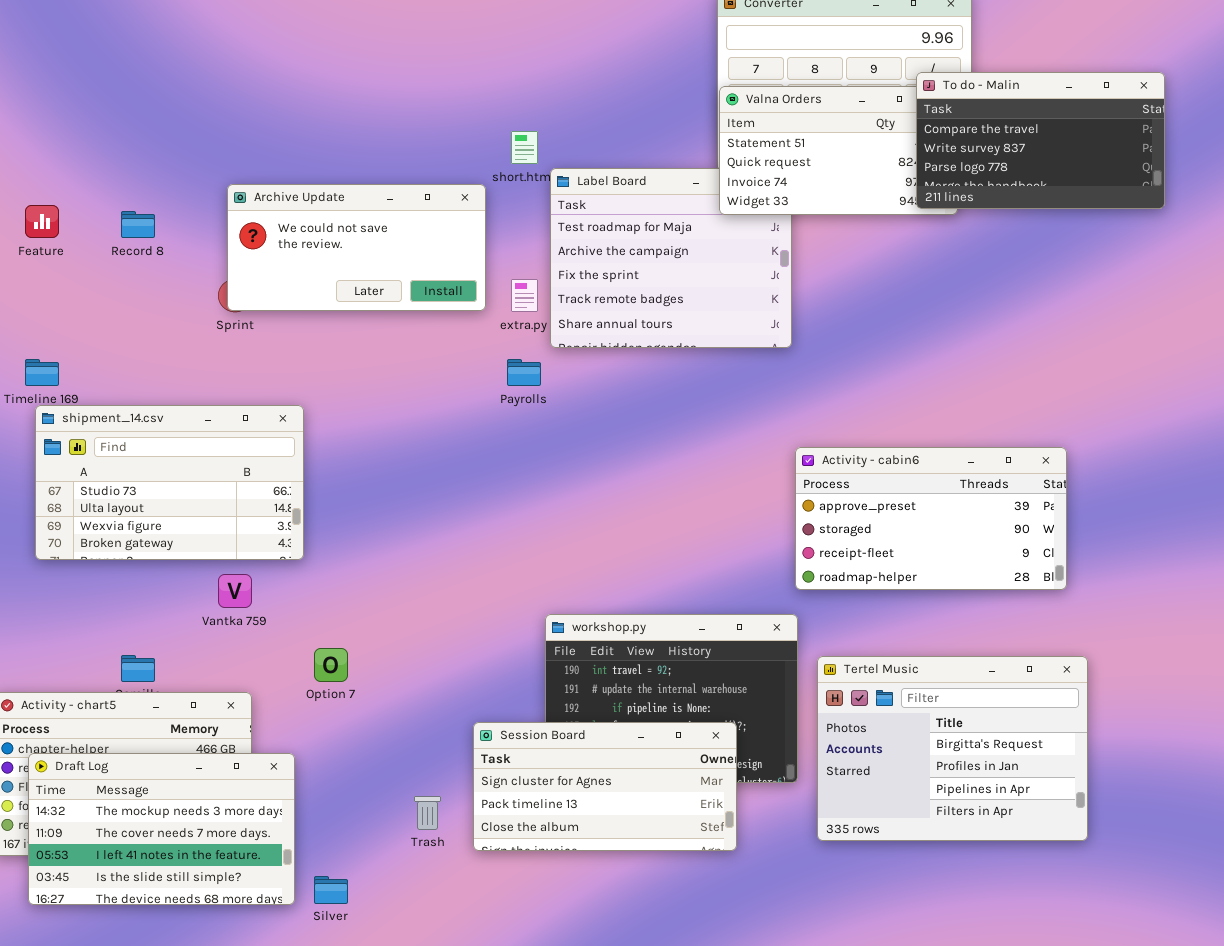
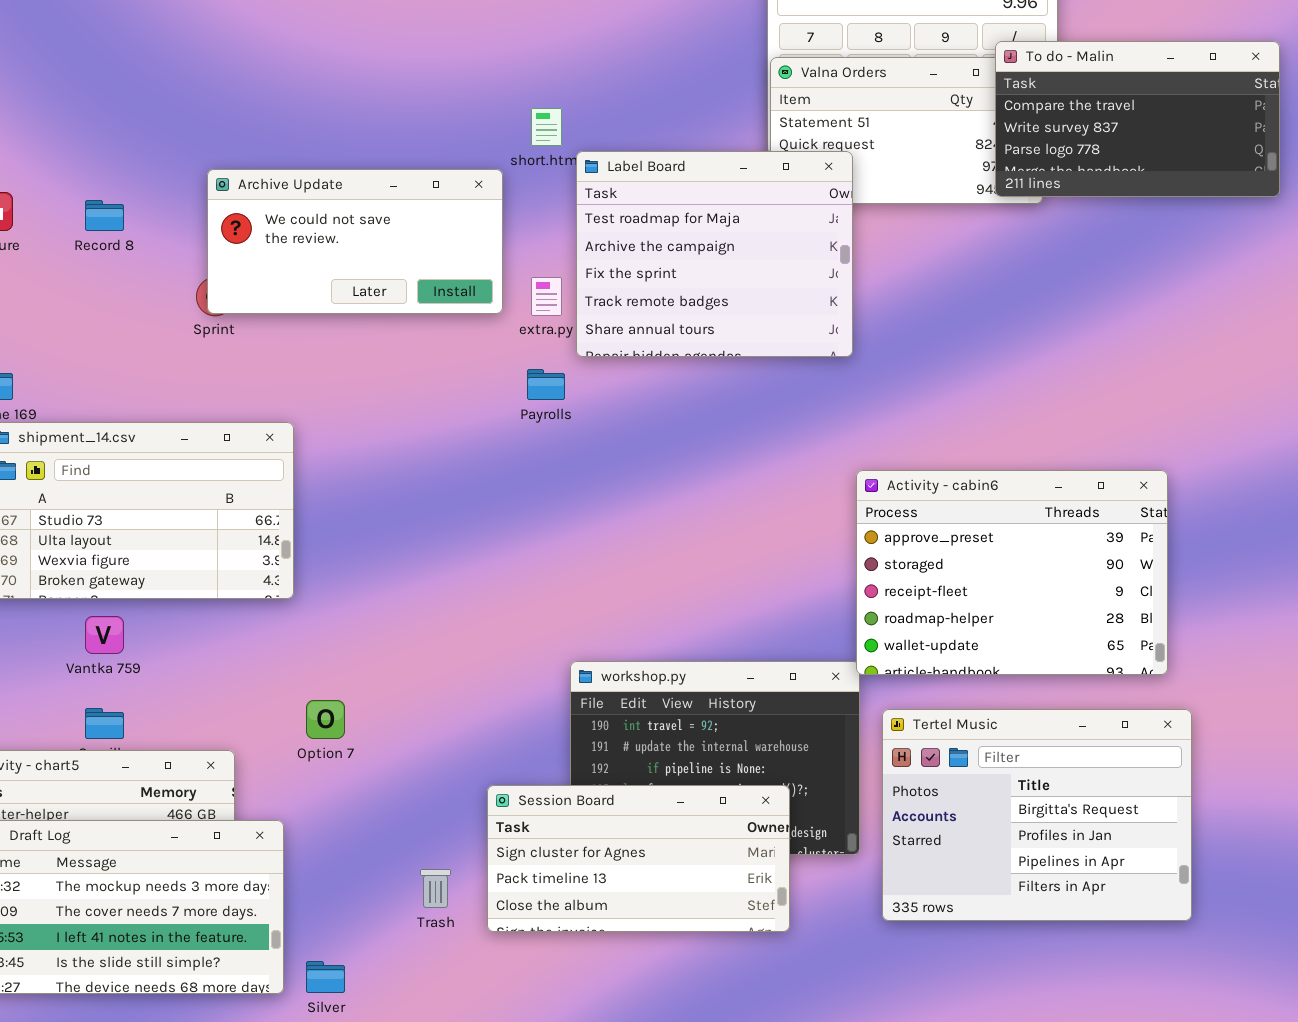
Label Board: [550,168,792,348] -> [576,151,853,357], raised
Activity - cabin6: [795,447,1067,590] -> [856,470,1168,675], resized
Vantka 759: [218,574,252,608] -> [85,616,124,654], moved

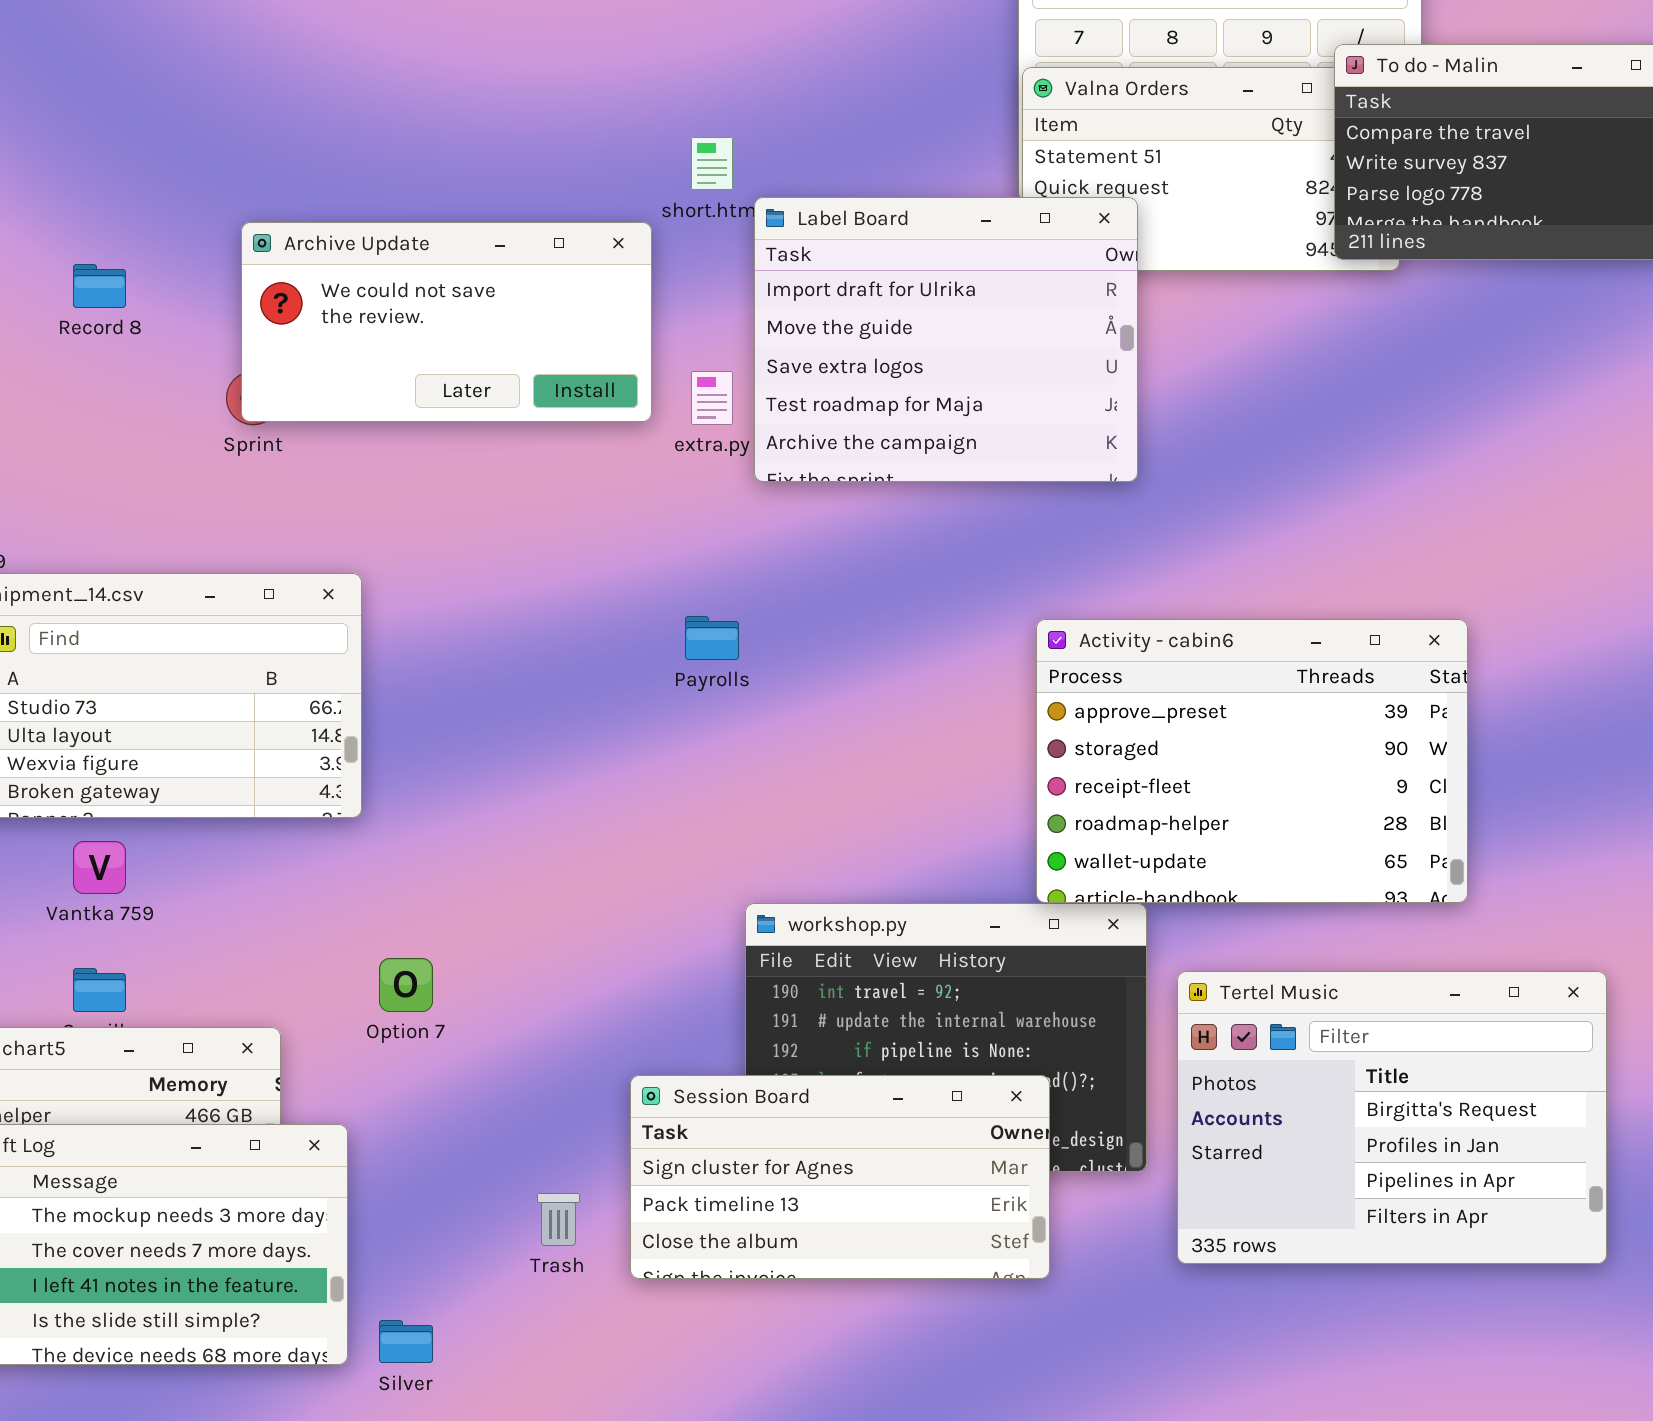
Label Board: [576,151,853,357] -> [754,197,1138,482], scrolled up 3 rows
Payrolls: [527,369,565,400] -> [685,616,739,660], moved
Activity - cabin6: [856,470,1168,675] -> [1036,619,1468,903], moved

